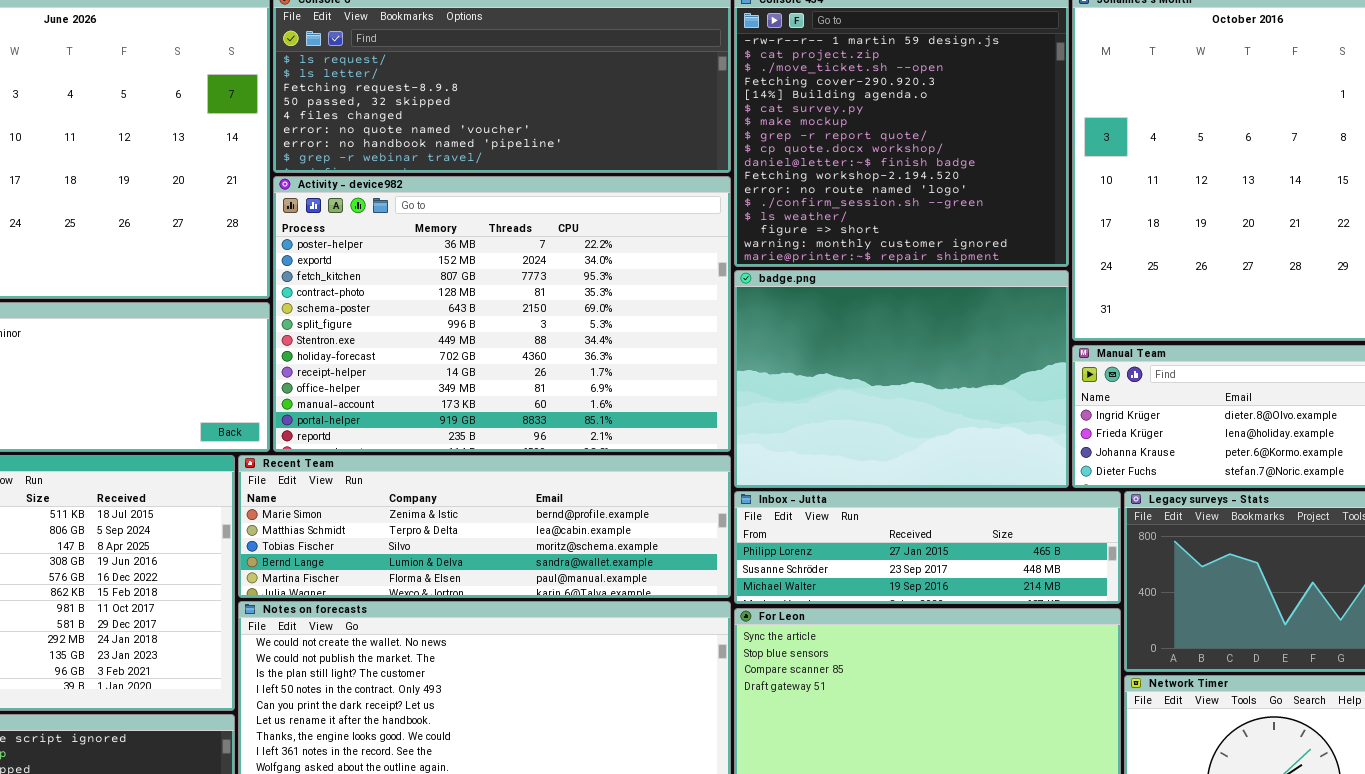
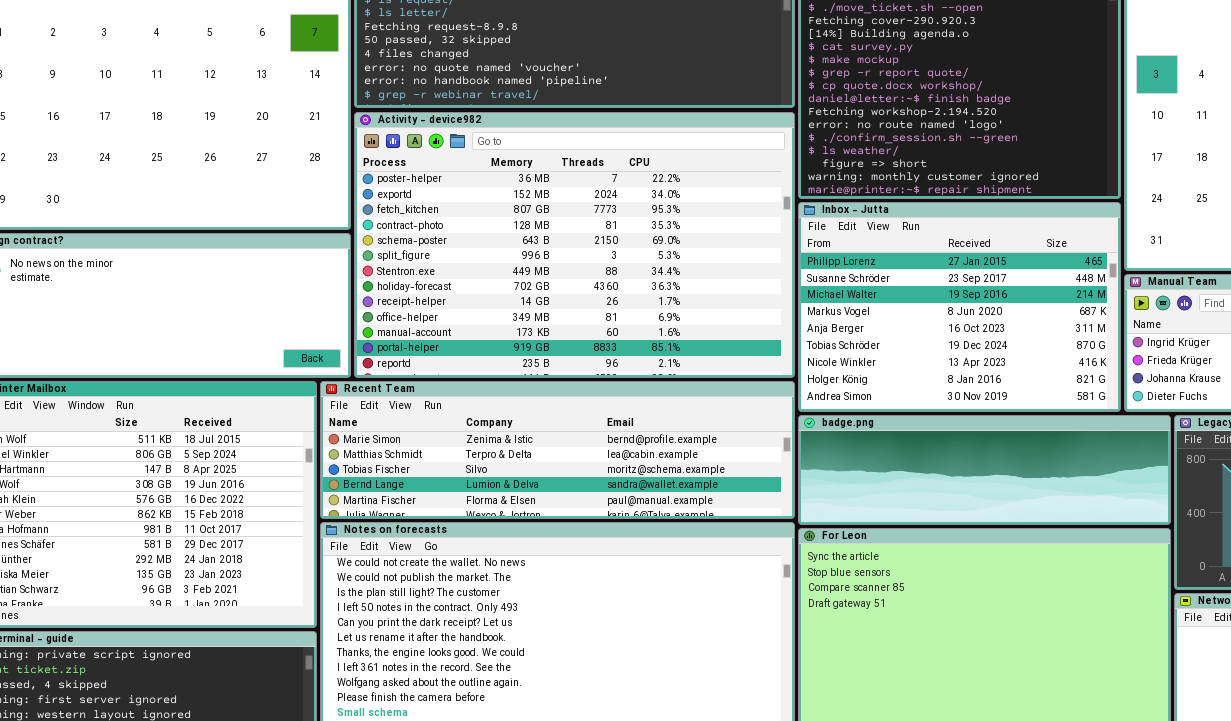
badge.png: [734,270,1069,488] -> [798,415,1171,525], moved, resized
Inbox - Jutta: [734,491,1121,604] -> [798,202,1121,412], moved, resized

